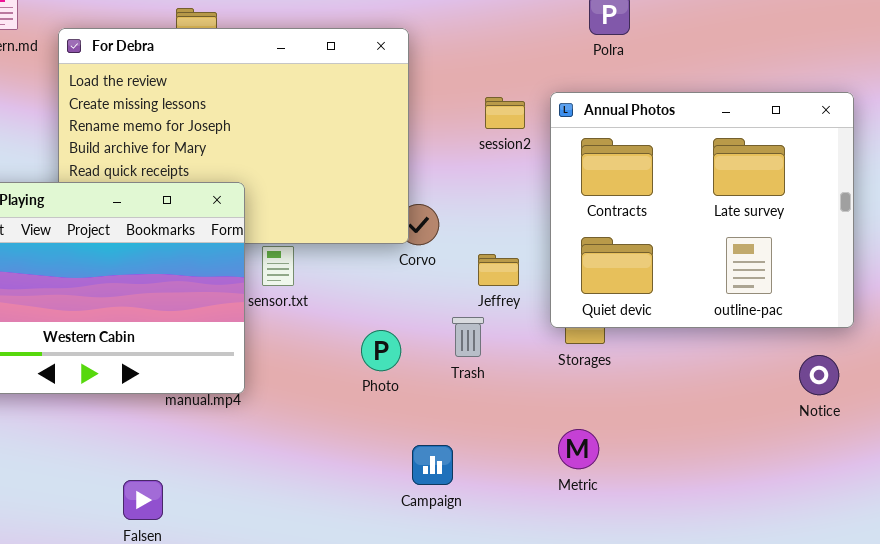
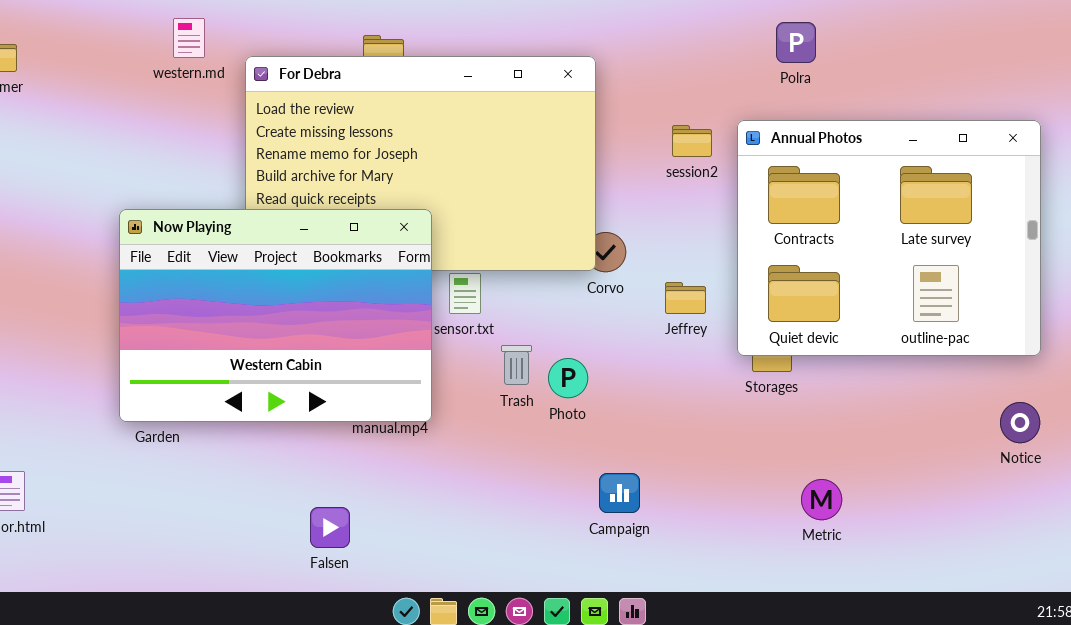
Trash: [452,317,484,357] -> [501,345,532,385], moved
Notice: [799,355,839,395] -> [1000,402,1040,443], moved
Metric: [558,429,599,469] -> [801,479,842,520], moved

